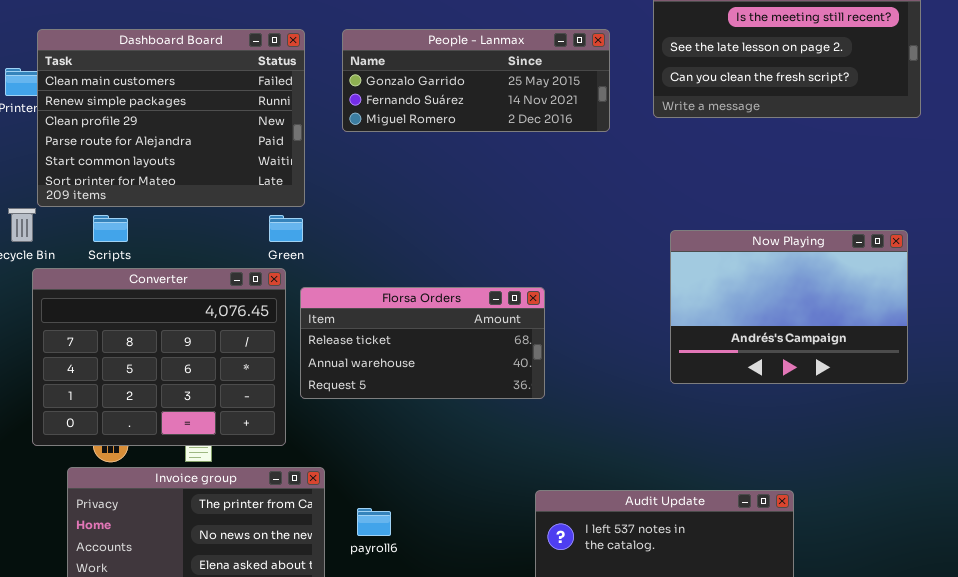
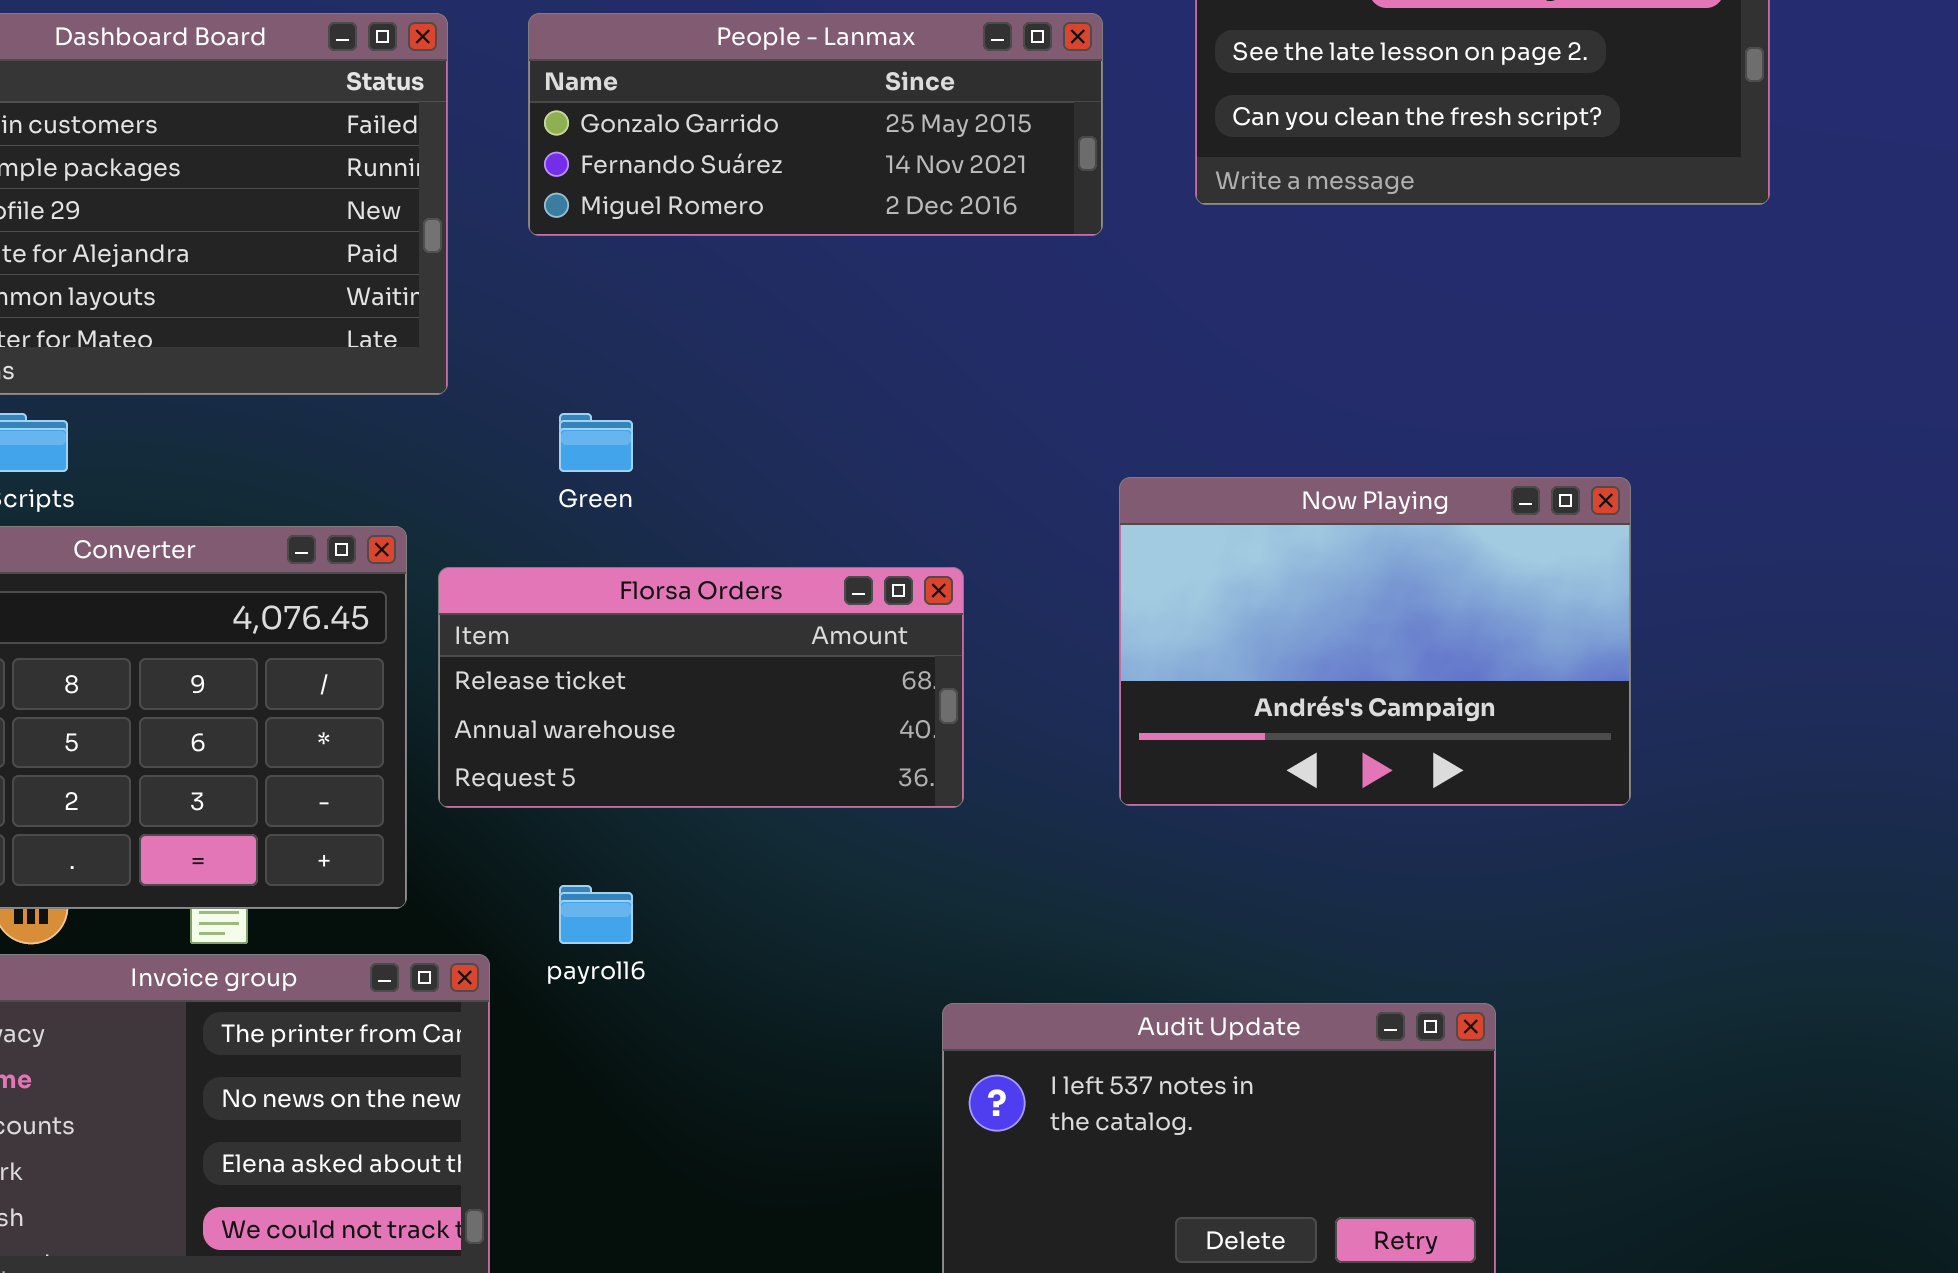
Green: [269,215,303,242] -> [559,413,633,472], moved
Now Playing: [670,230,908,384] -> [1119,477,1631,806], moved
payroll6: [357,508,391,536] -> [559,885,633,944], moved

